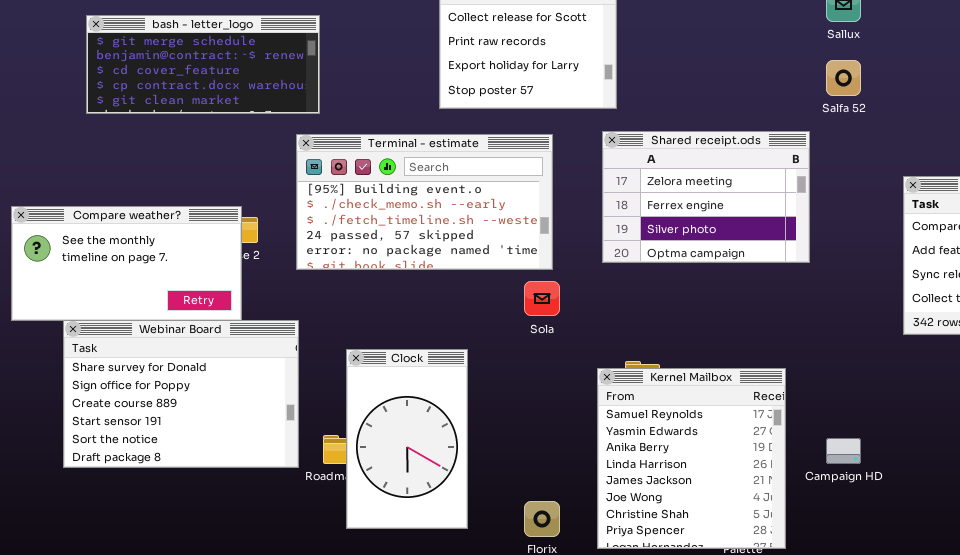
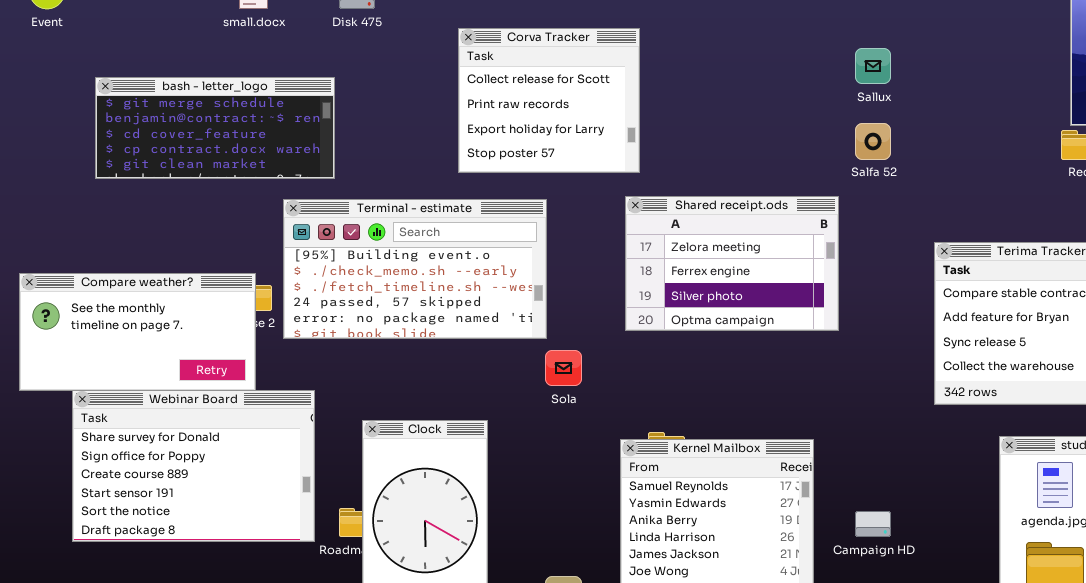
Terminal - estimate: [296,134,553,270] -> [283,199,547,339], moved

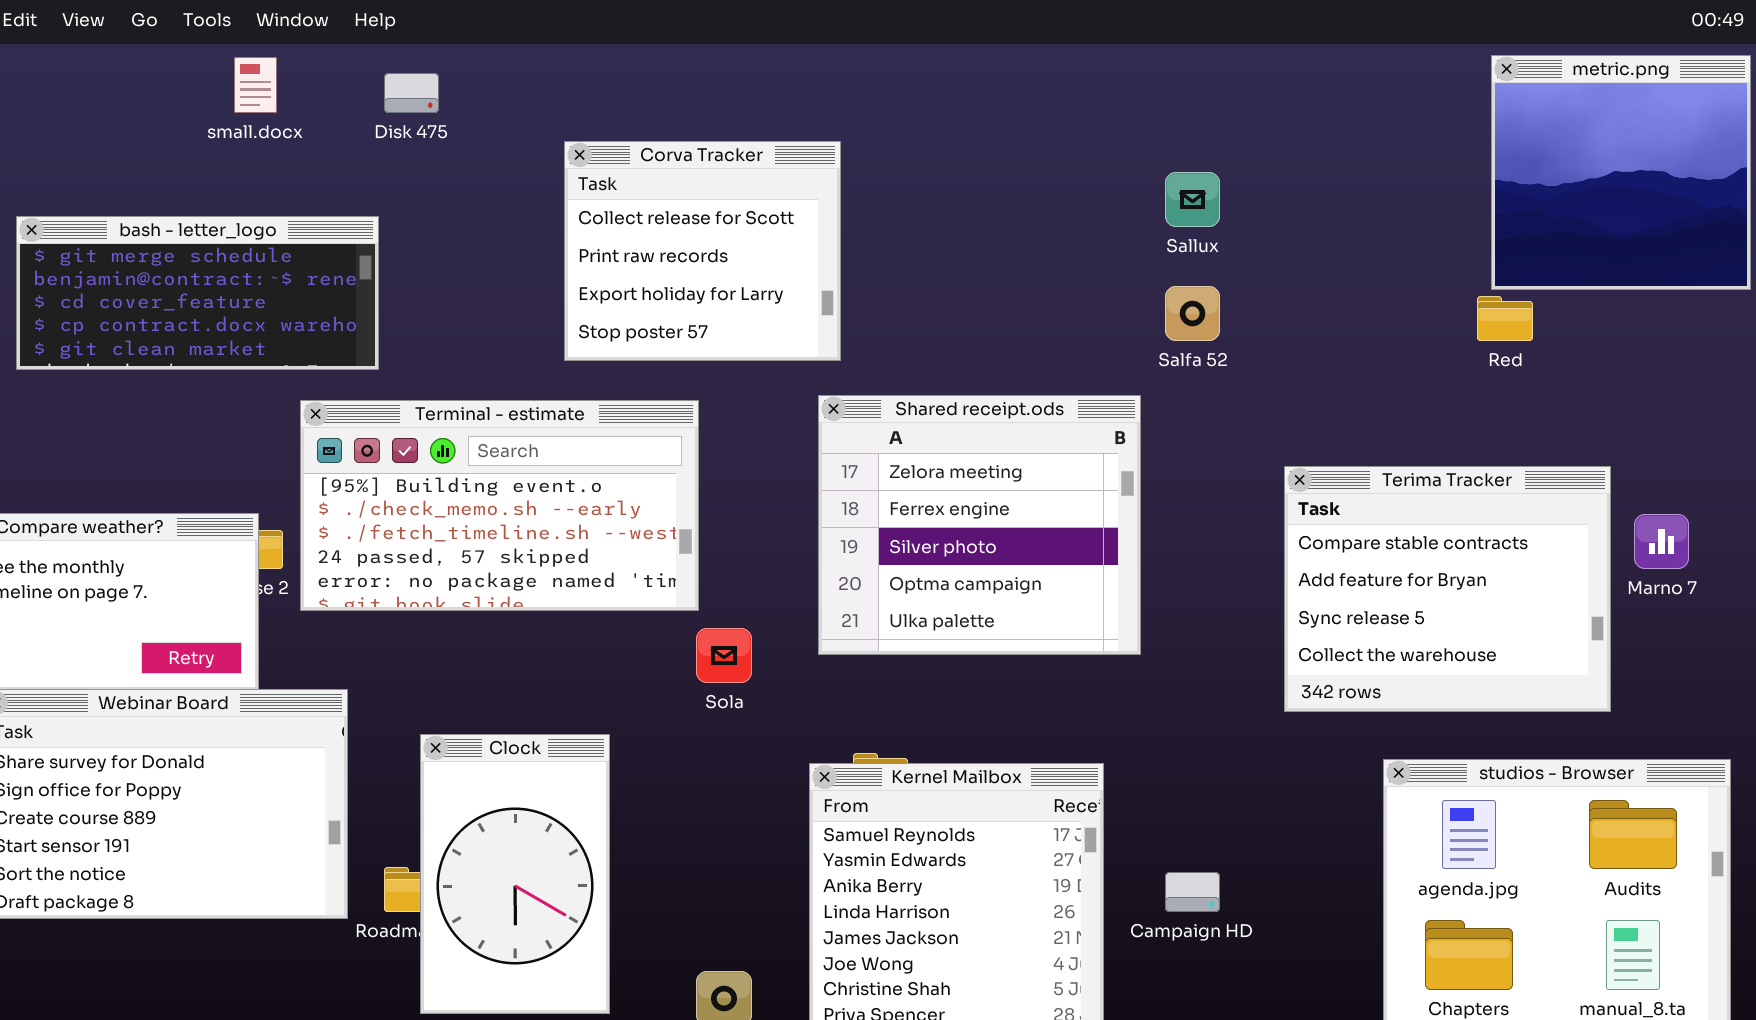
Shared receipt.ods: [625,196,839,331] -> [818,395,1141,655], resized

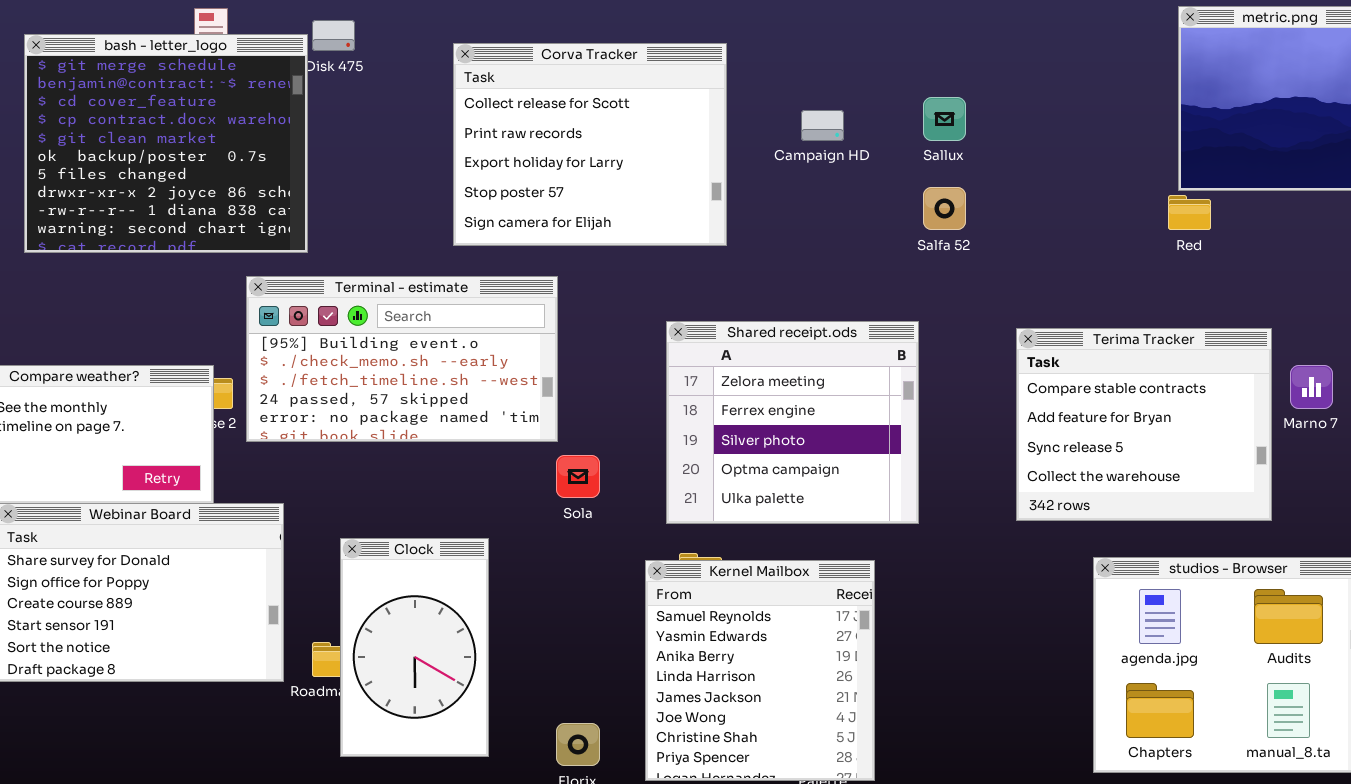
Corva Tracker: [564,141,841,361] -> [453,43,727,246], resized
bash - letter_logo: [16,216,379,370] -> [24,34,308,253], resized
Shared receipt.ods: [818,395,1141,655] -> [666,321,919,524], moved
Campaign HD: [1165,872,1220,912] -> [801,110,844,141], moved

